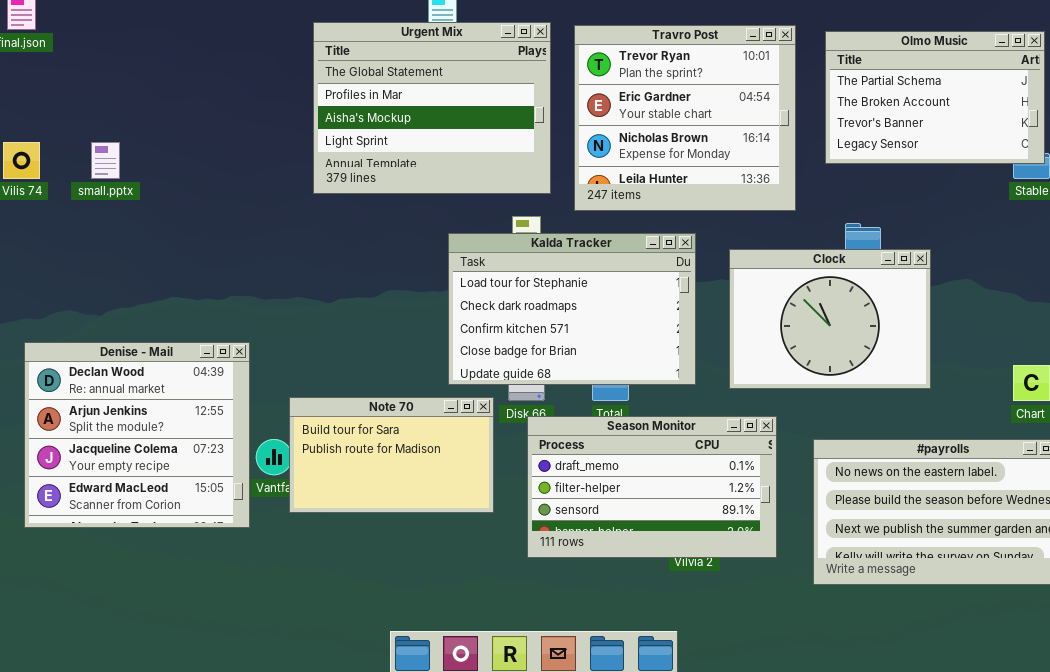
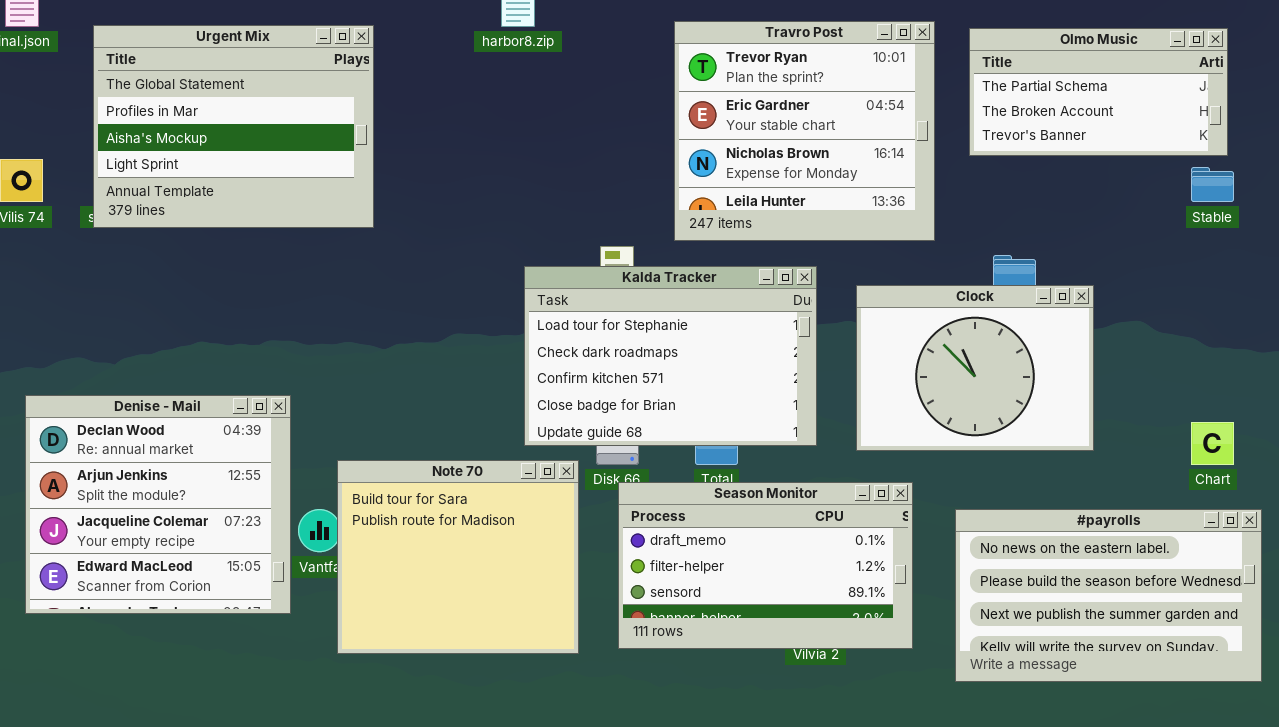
Urgent Mix: [313,22,551,194] -> [93,25,374,228], moved
Olmo Music: [825,31,1045,164] -> [969,28,1228,156], resized
Note 70: [289,397,494,513] -> [337,460,579,654], resized

